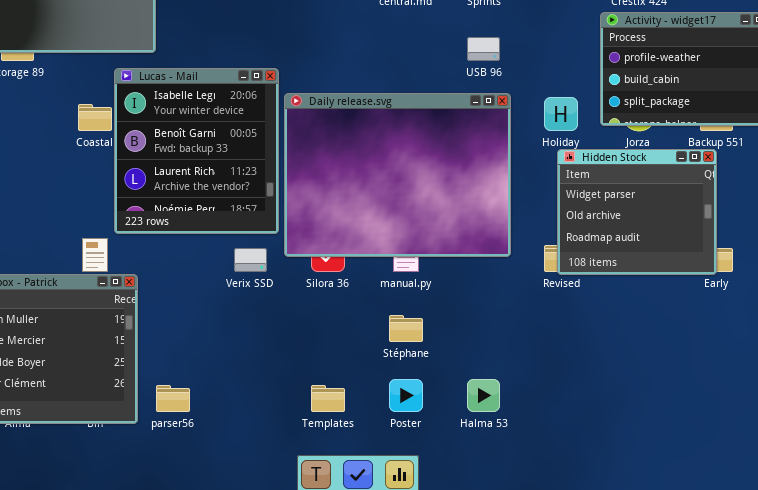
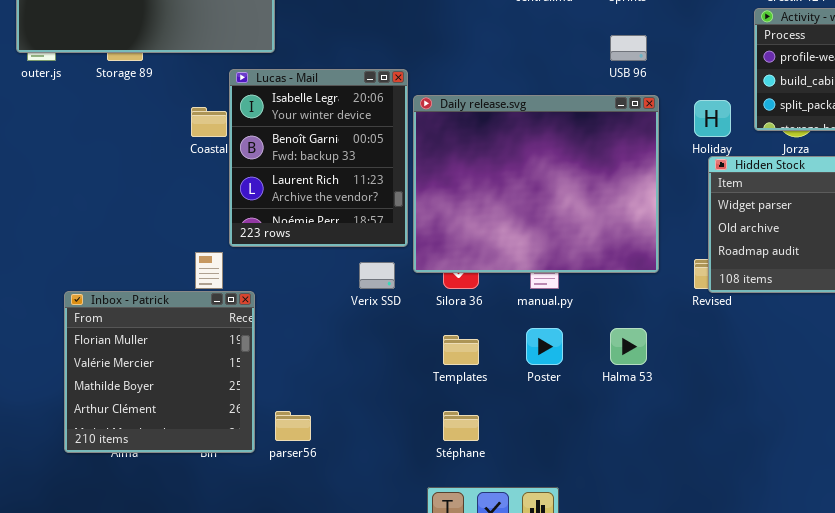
Stéphane: [389,315,423,342] -> [443,411,479,441], moved
Poster: [389,379,423,412] -> [526,328,563,365], moved
Halma 53: [467,379,500,412] -> [610,328,647,365], moved
Templates: [311,385,345,412] -> [443,335,479,365], moved

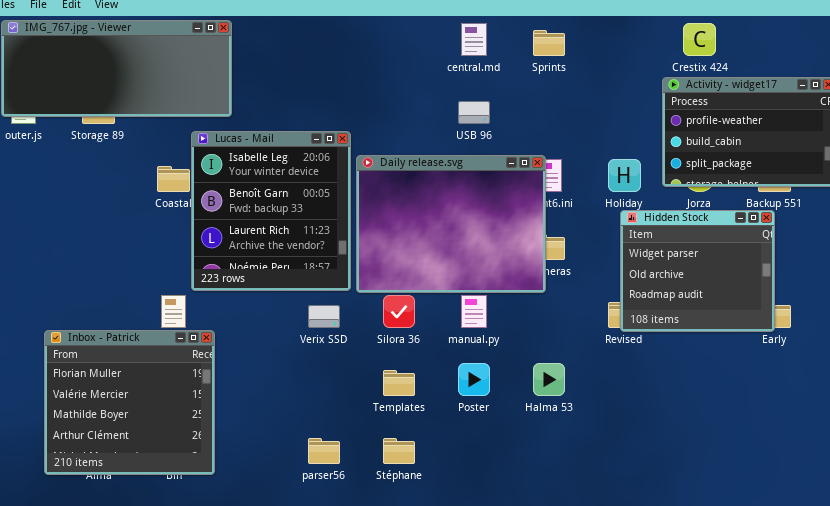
USB 96: [610,35,647,61] -> [458,101,490,124], moved
Daily release.svg: [413,95,659,273] -> [356,155,546,293], resized
parser56: [275,411,311,441] -> [308,438,340,464], moved

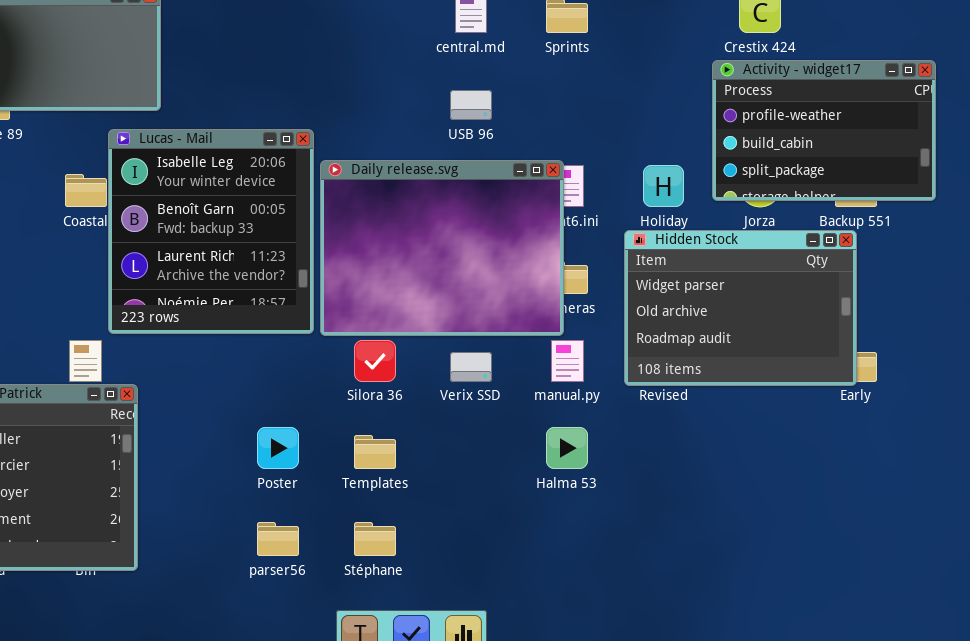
Hidden Stock: [620,210,775,332] -> [624,230,857,386], resized
manual.py: [461,295,487,328] -> [551,340,584,382], moved
Verix SSD: [308,305,340,328] -> [450,352,492,382], moved
Poster: [458,363,490,396] -> [257,427,299,469], moved

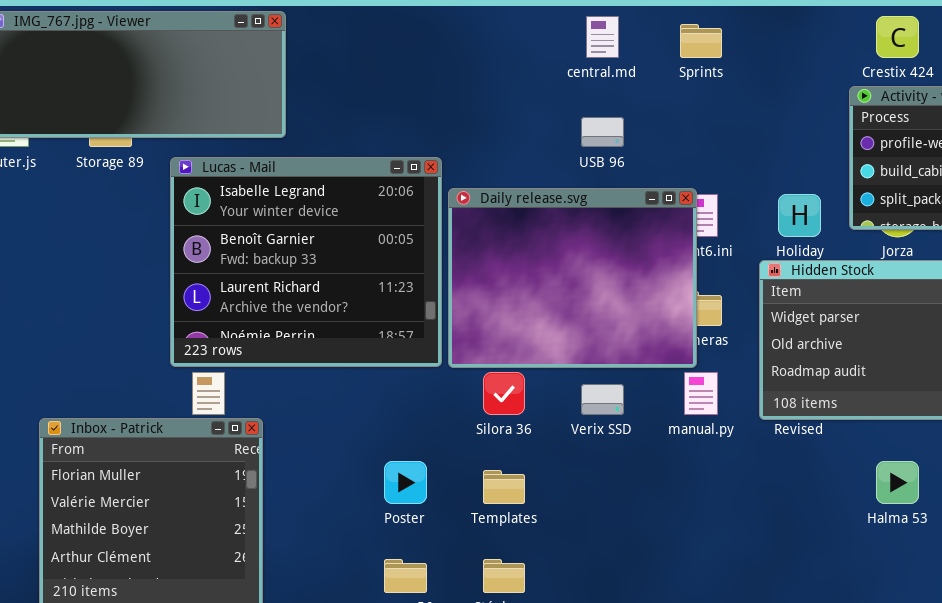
Lucas - Mail: [108,129,314,334] -> [170,157,442,367], resized
Halma 53: [546,427,588,469] -> [876,461,919,504], moved

